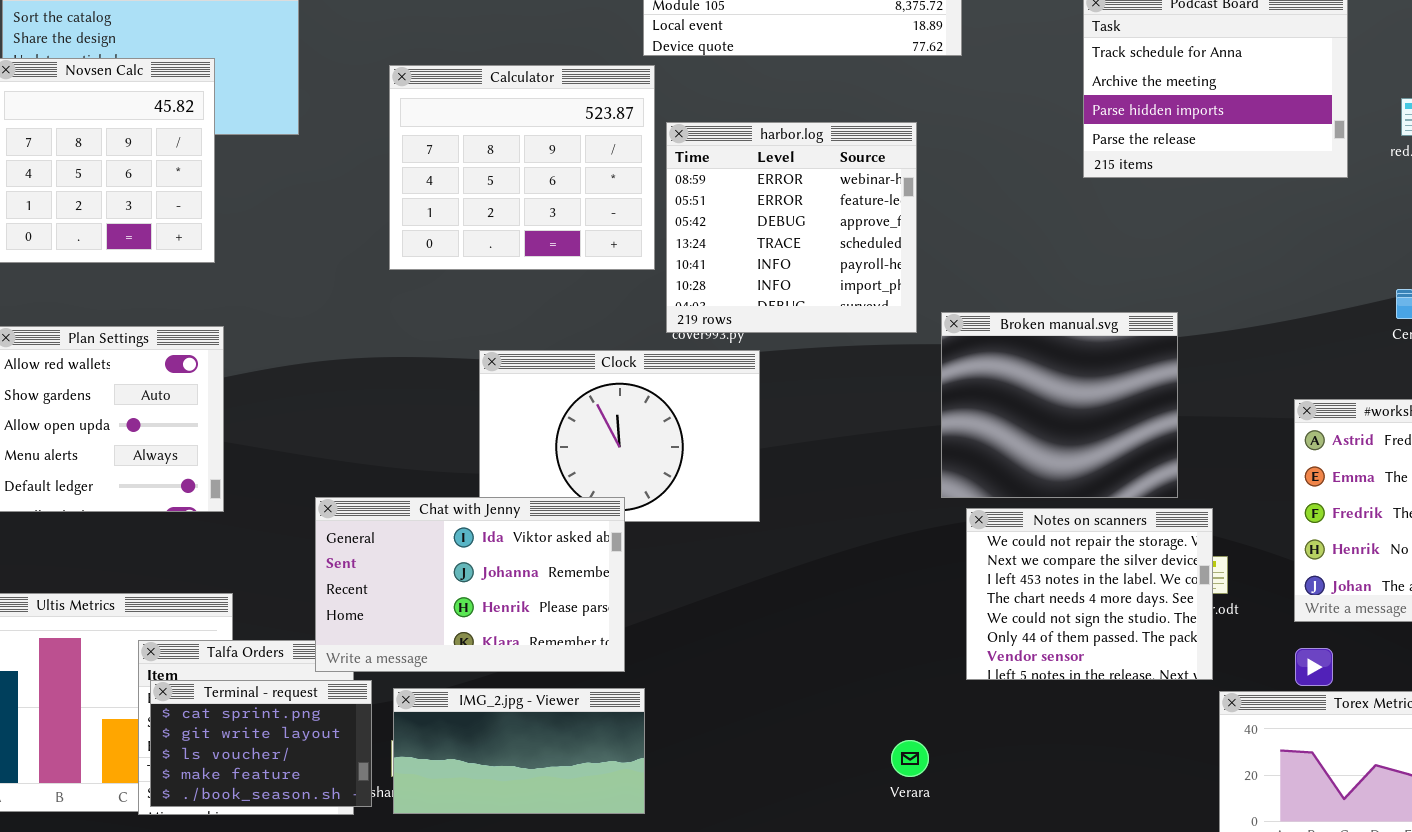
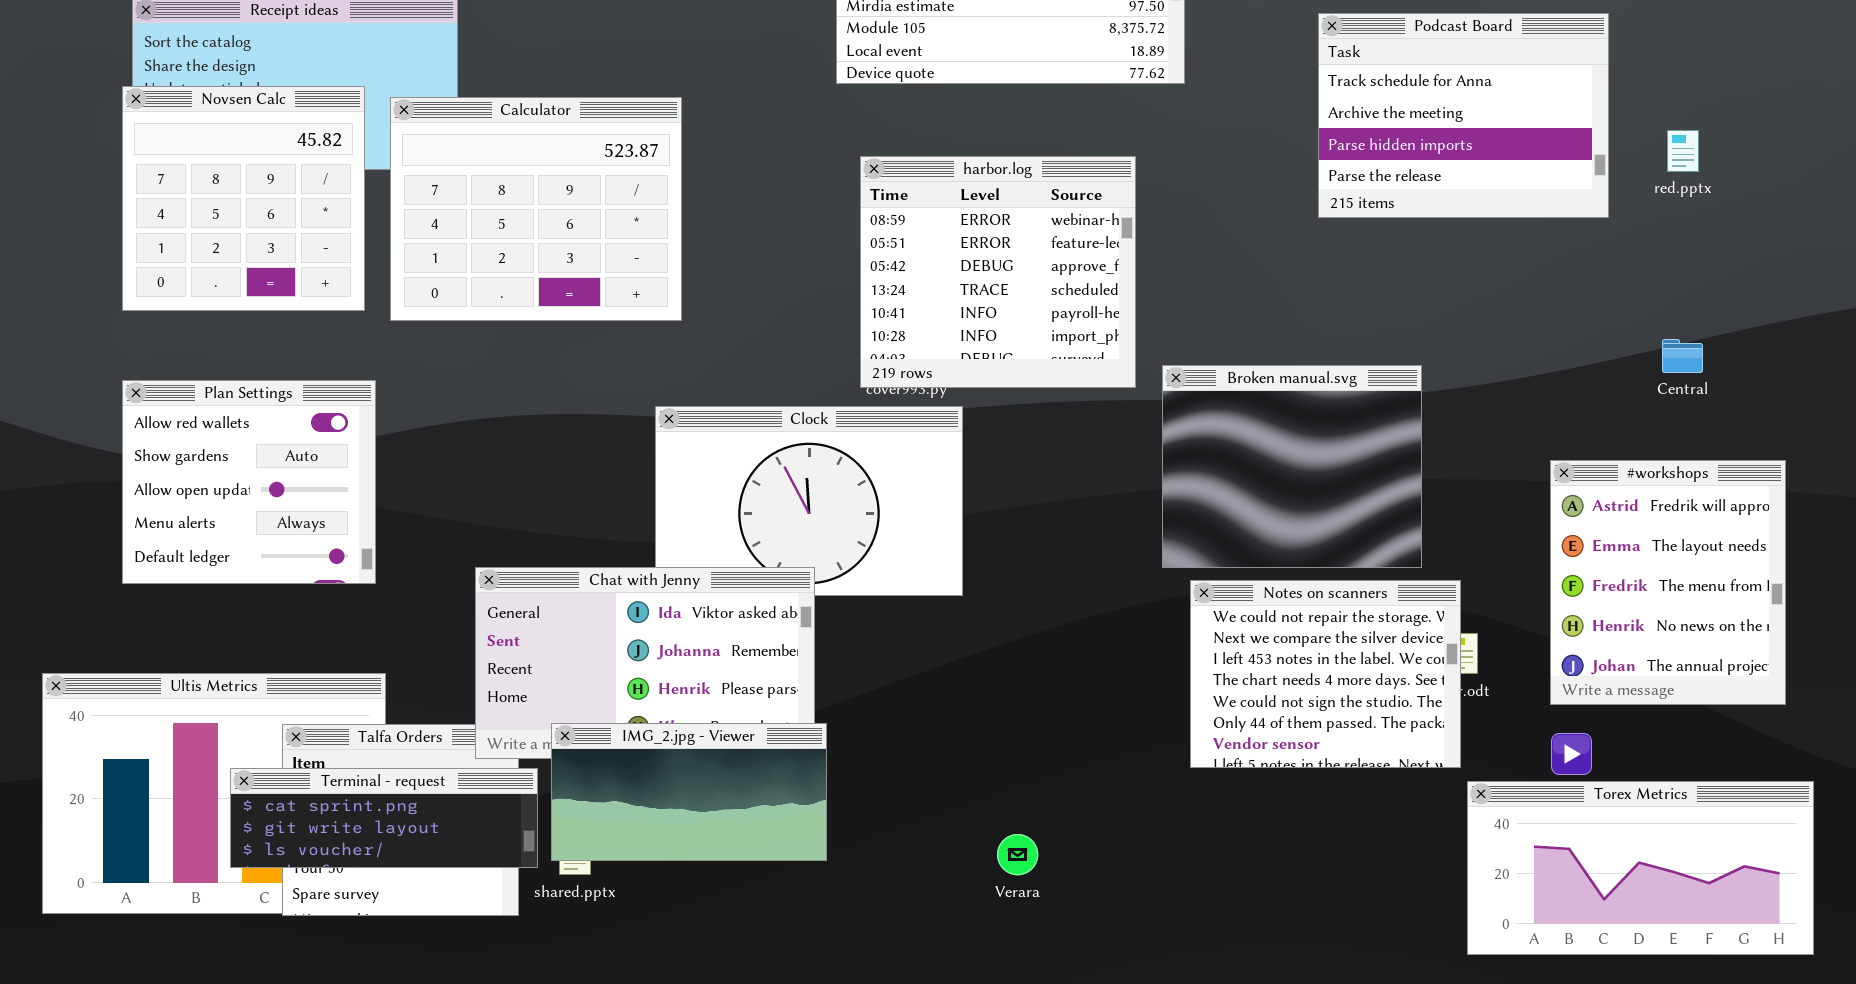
Calculator: [389,65,655,270] -> [390,97,682,321], moved
Terminal - request: [150,680,372,807] -> [230,768,538,868], resized
IMG_2.jpg - Viewer: [393,688,645,814] -> [551,723,827,861], moved
Verara: [891,740,929,777] -> [997,834,1038,875], moved

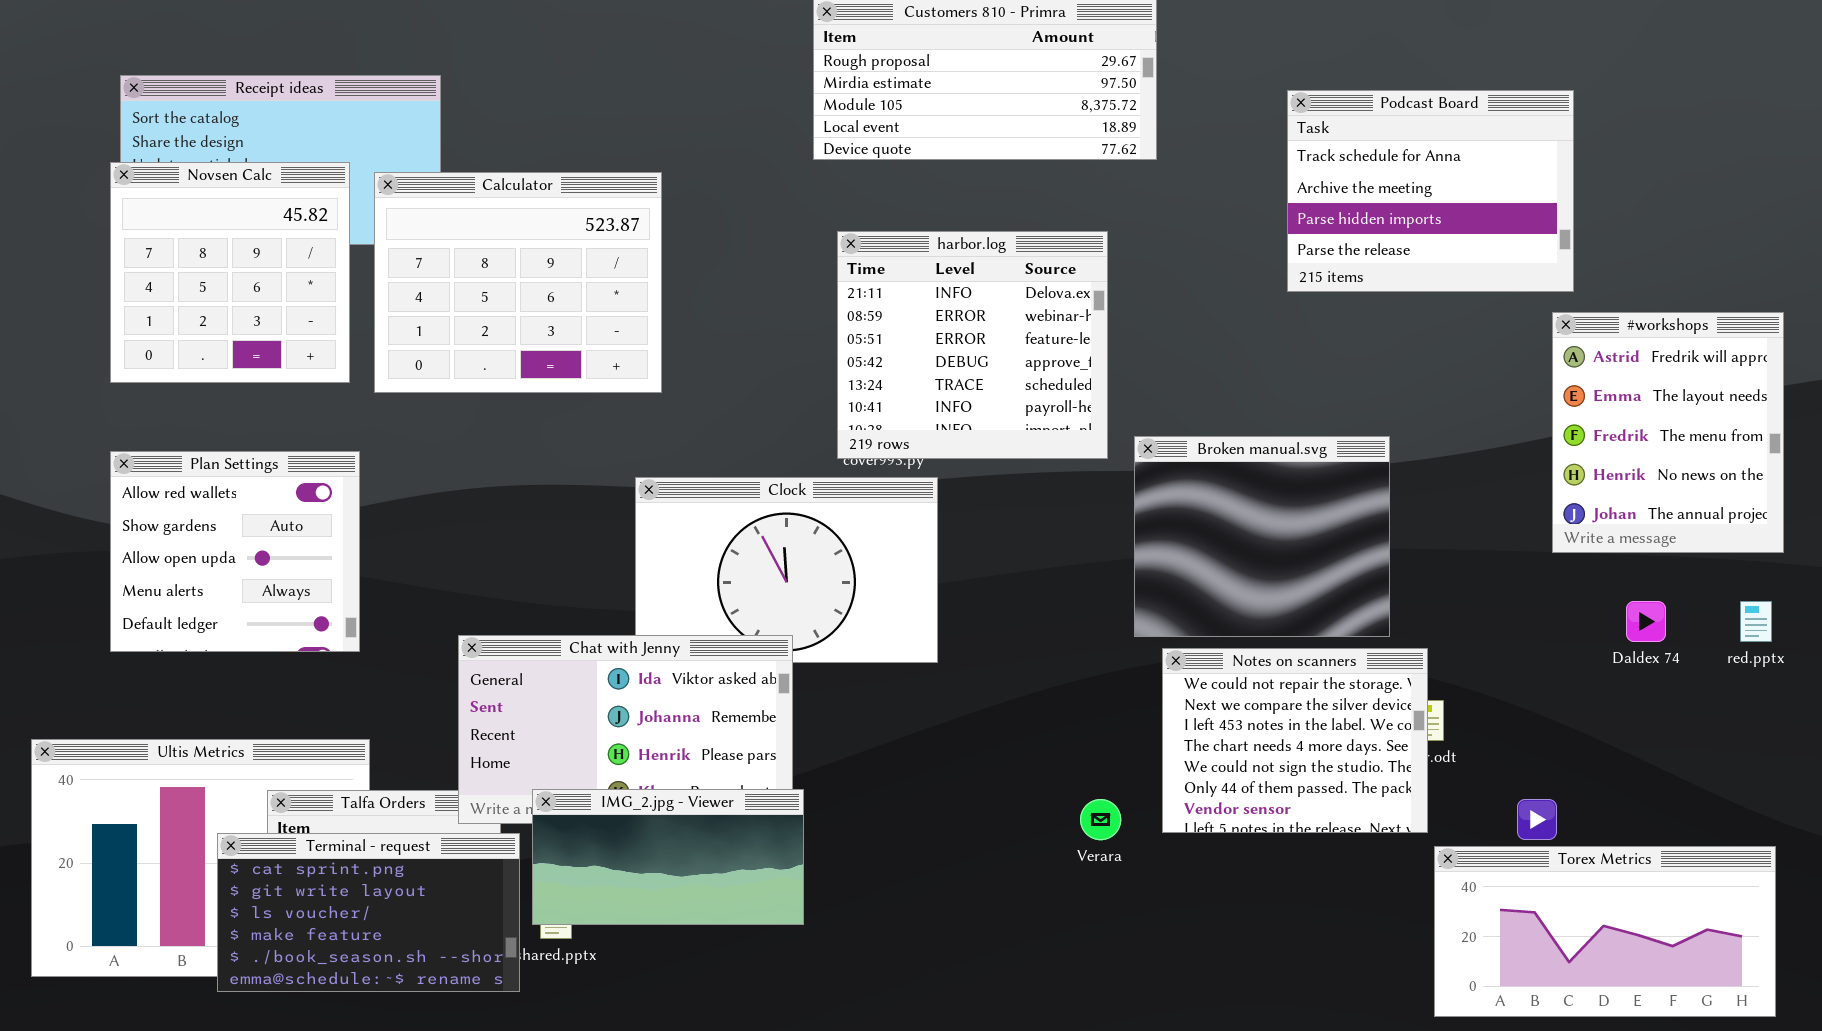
red.pptx: [1667,130,1699,172] -> [1740,601,1772,642], moved
harbor.log: [860,156,1136,388] -> [837,231,1108,459], scrolled up 1 row
#workshops: [1550,460,1786,705] -> [1552,312,1784,553], moved
Terminal - request: [230,768,538,868] -> [217,833,520,992], resized
Verara: [997,834,1038,875] -> [1080,799,1121,840], moved

